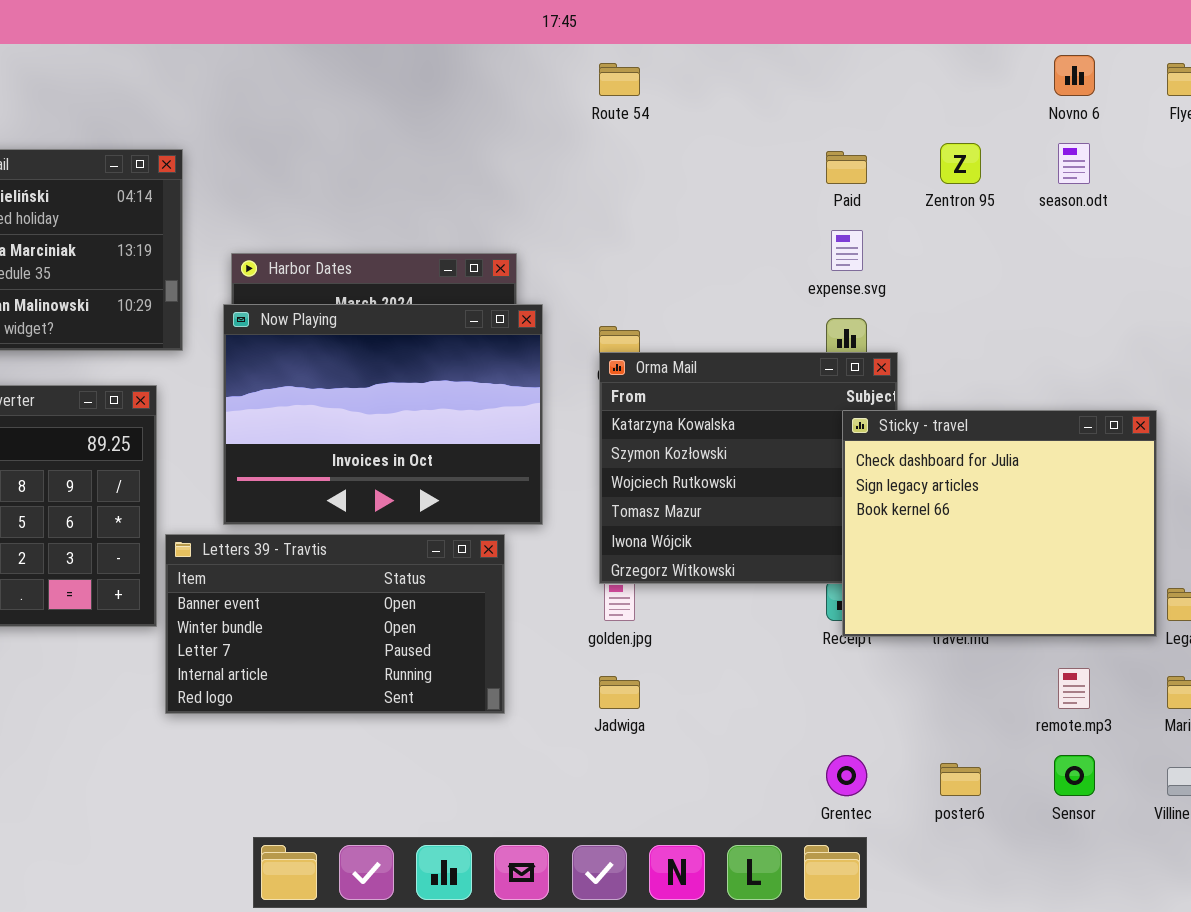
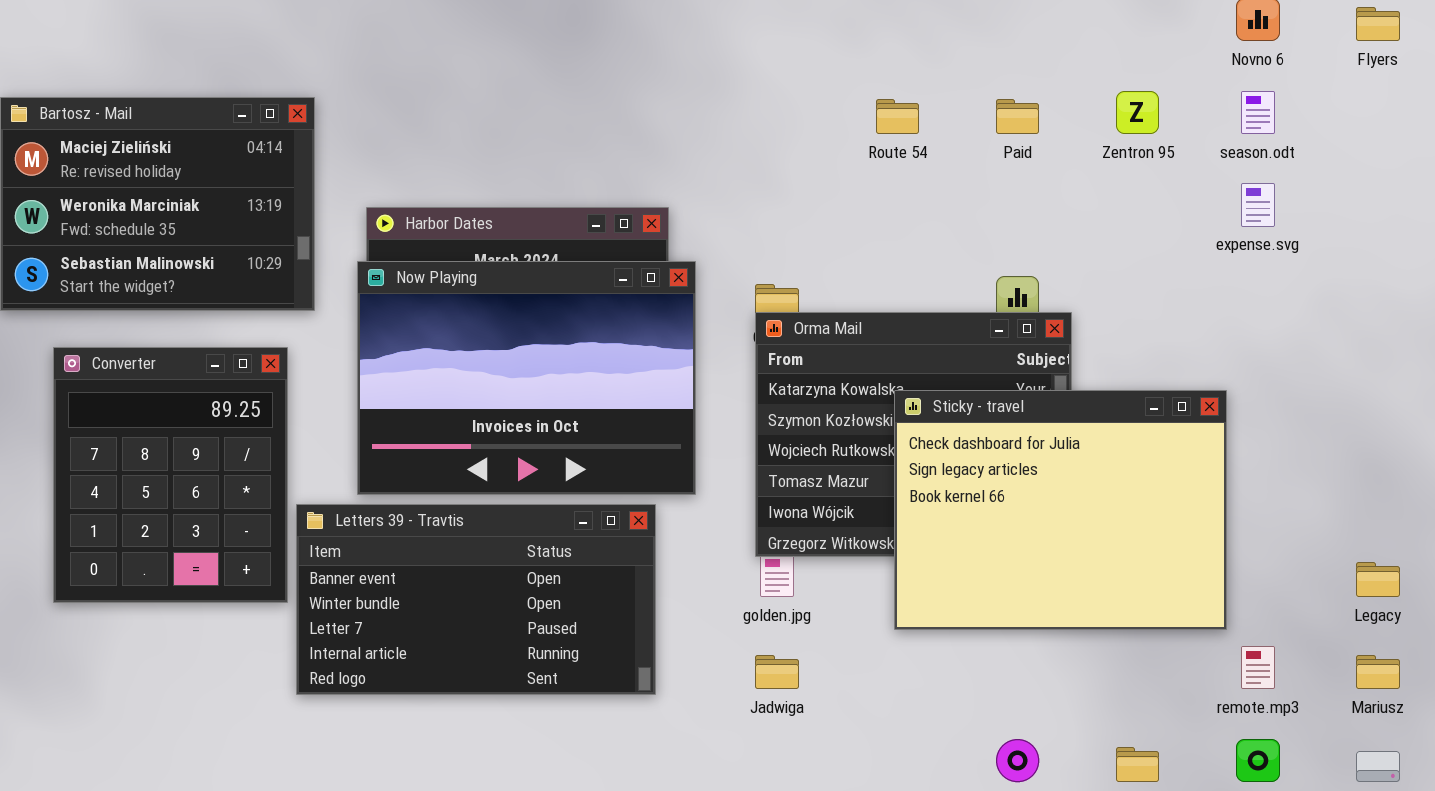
Route 54: [599,63,640,96] -> [876,99,919,134], moved
expense.svg: [831,230,863,271] -> [1241,183,1275,227], moved
Sticky - travel: [842,410,1157,637] -> [894,390,1227,630], moved

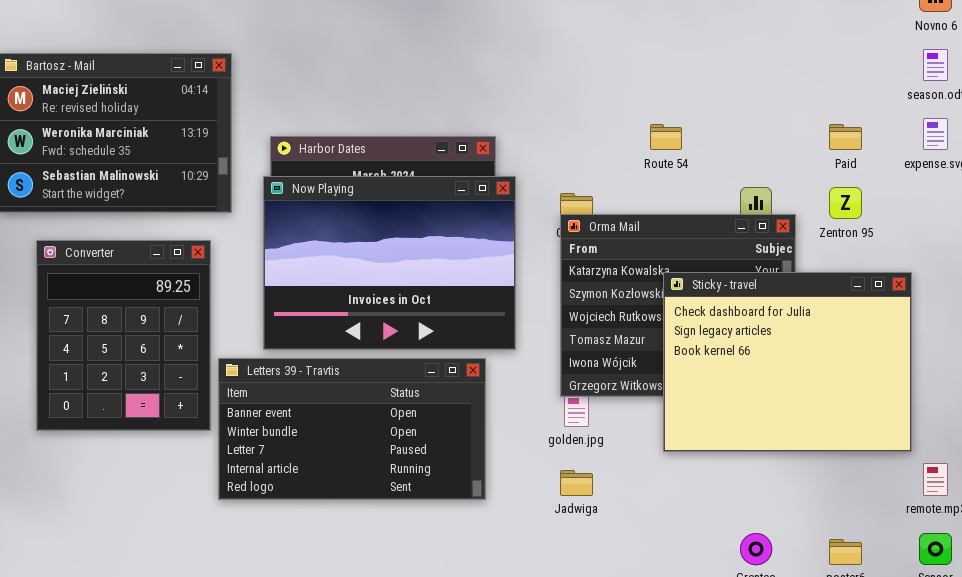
Zentron 95: [1116,91,1159,134] -> [829,187,862,219], moved
Route 54: [876,99,919,134] -> [650,124,682,150], moved
Paid: [996,99,1039,134] -> [829,124,862,150], moved

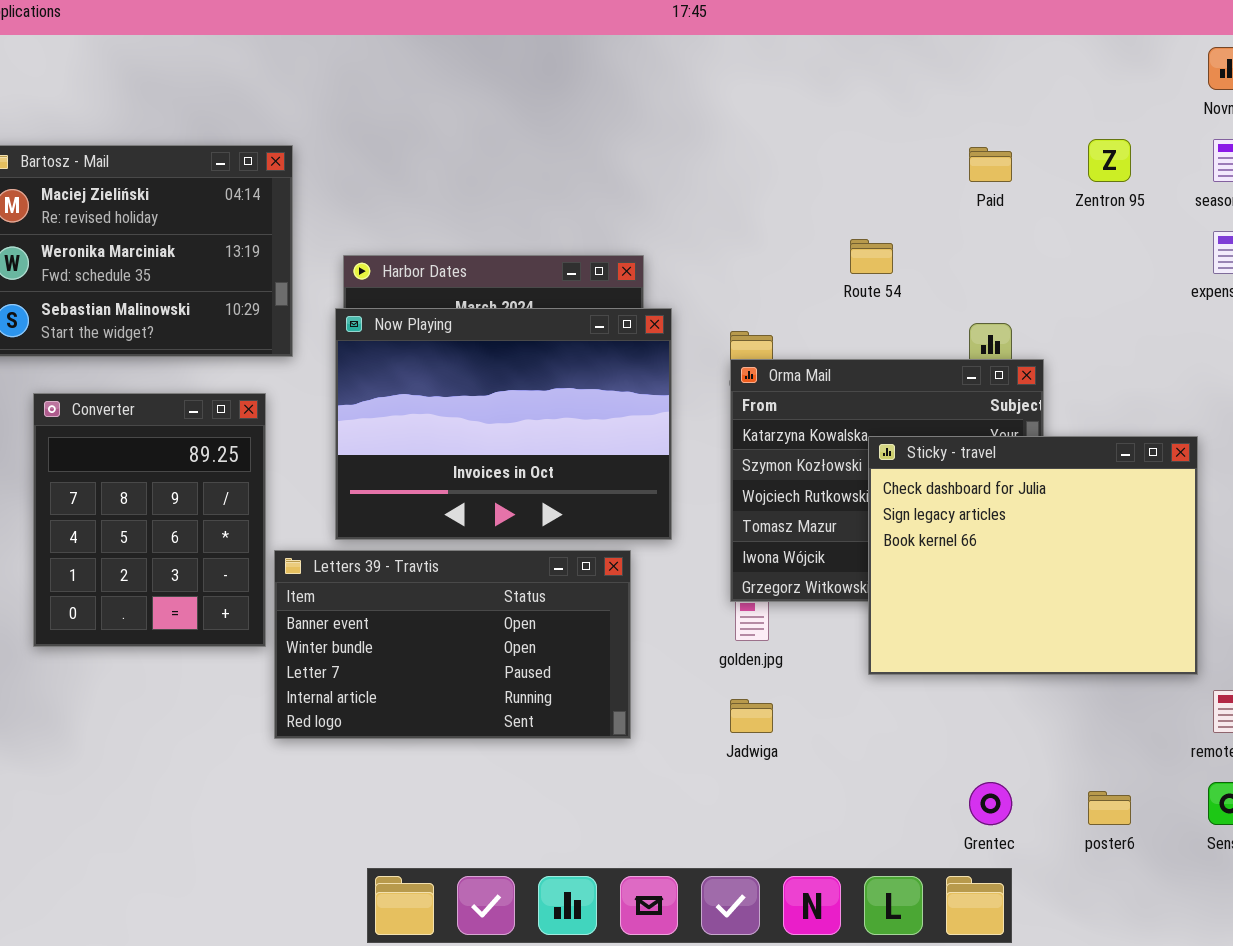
Paid: [829,124,862,150] -> [969,147,1012,182], moved
Zentron 95: [829,187,862,219] -> [1088,139,1131,182], moved

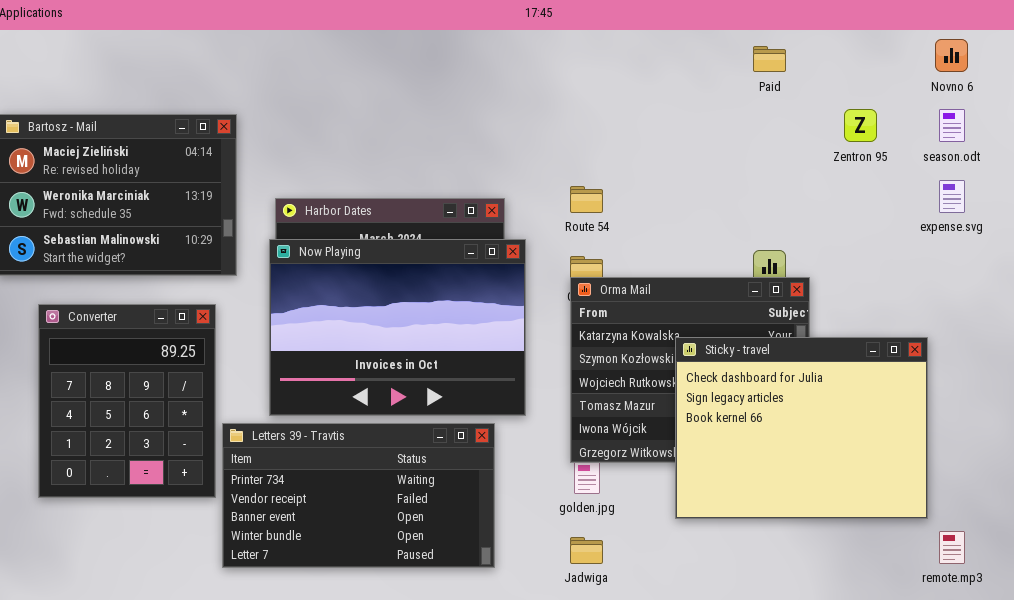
Paid: [969,147,1012,182] -> [753,46,786,72], moved
Route 54: [850,239,893,274] -> [570,186,603,213], moved
Letters 39 - Travtis: [274,550,631,739] -> [222,423,495,568], scrolled up 2 rows

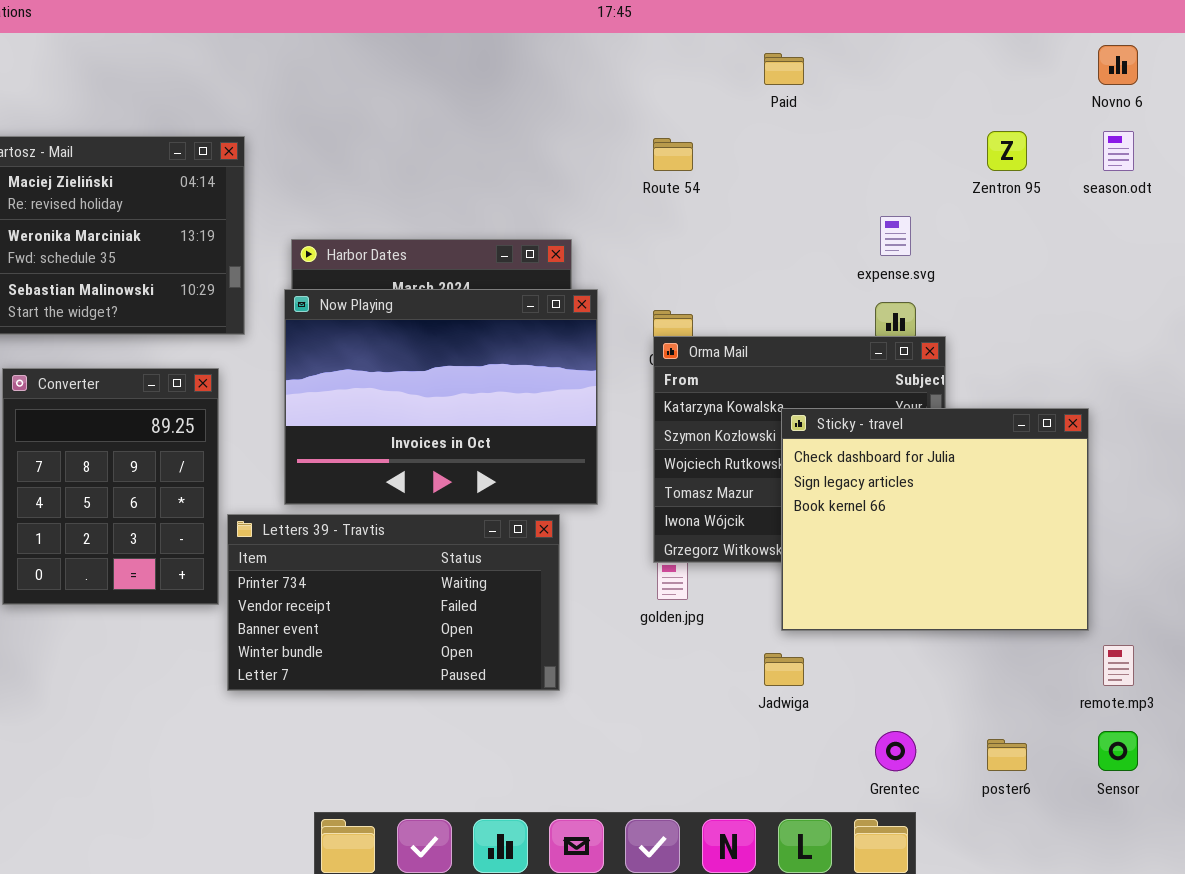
Paid: [753,46,786,72] -> [764,53,804,85], moved
expense.svg: [939,180,965,213] -> [880,216,911,256], moved
Route 54: [570,186,603,213] -> [653,138,693,171], moved
Jadwiga: [570,537,603,564] -> [764,653,804,686], moved

